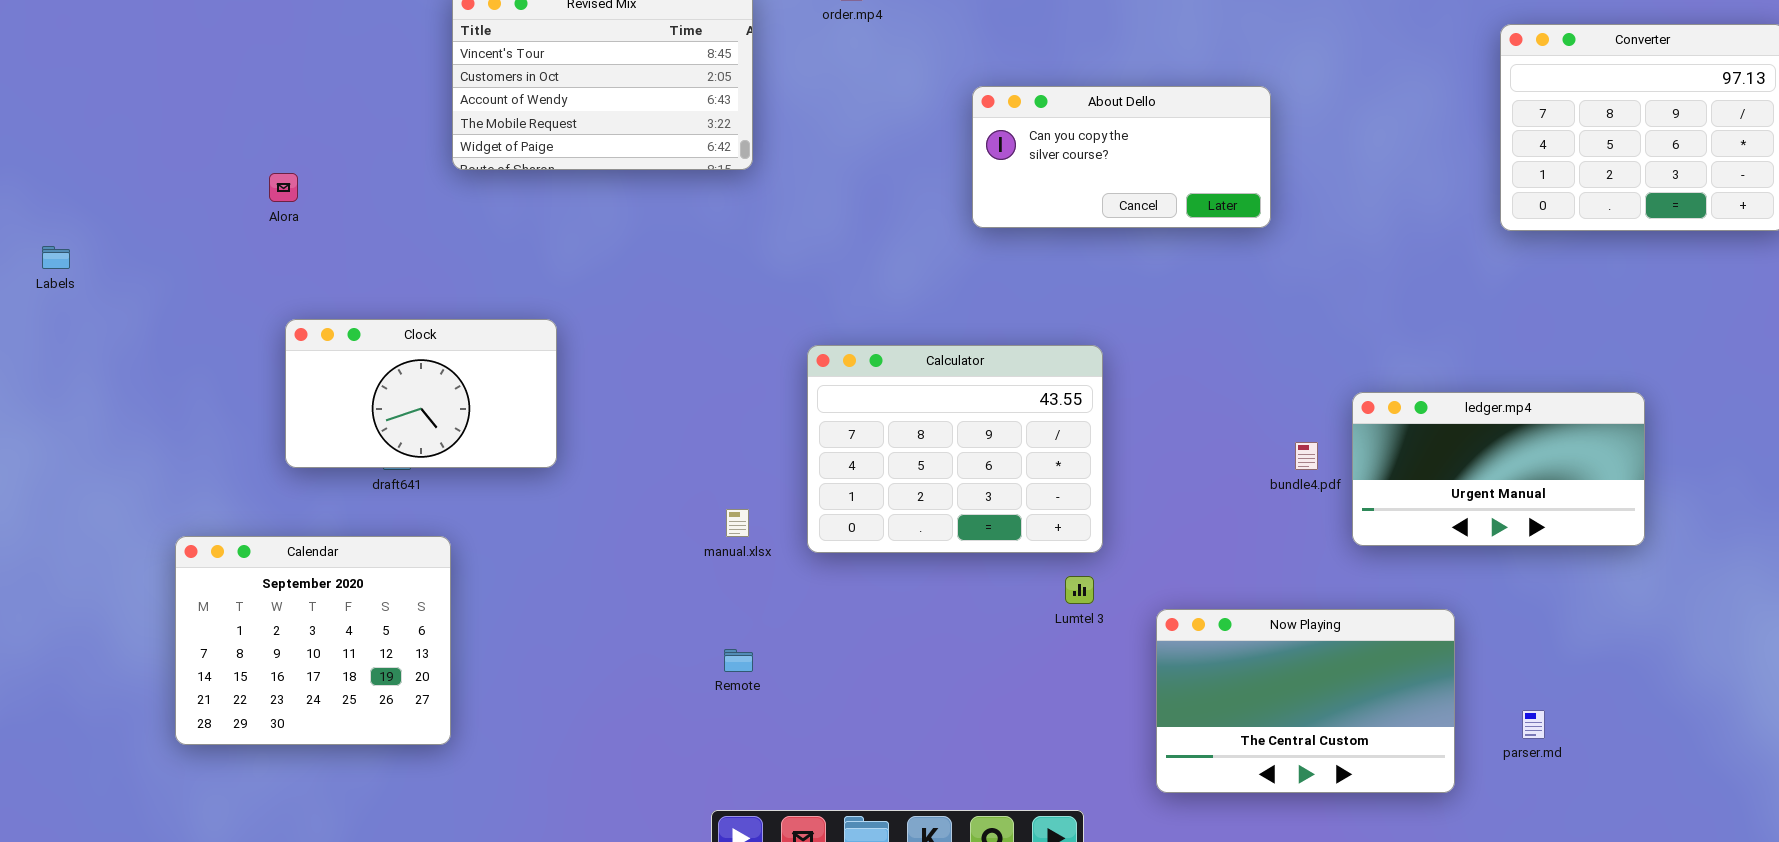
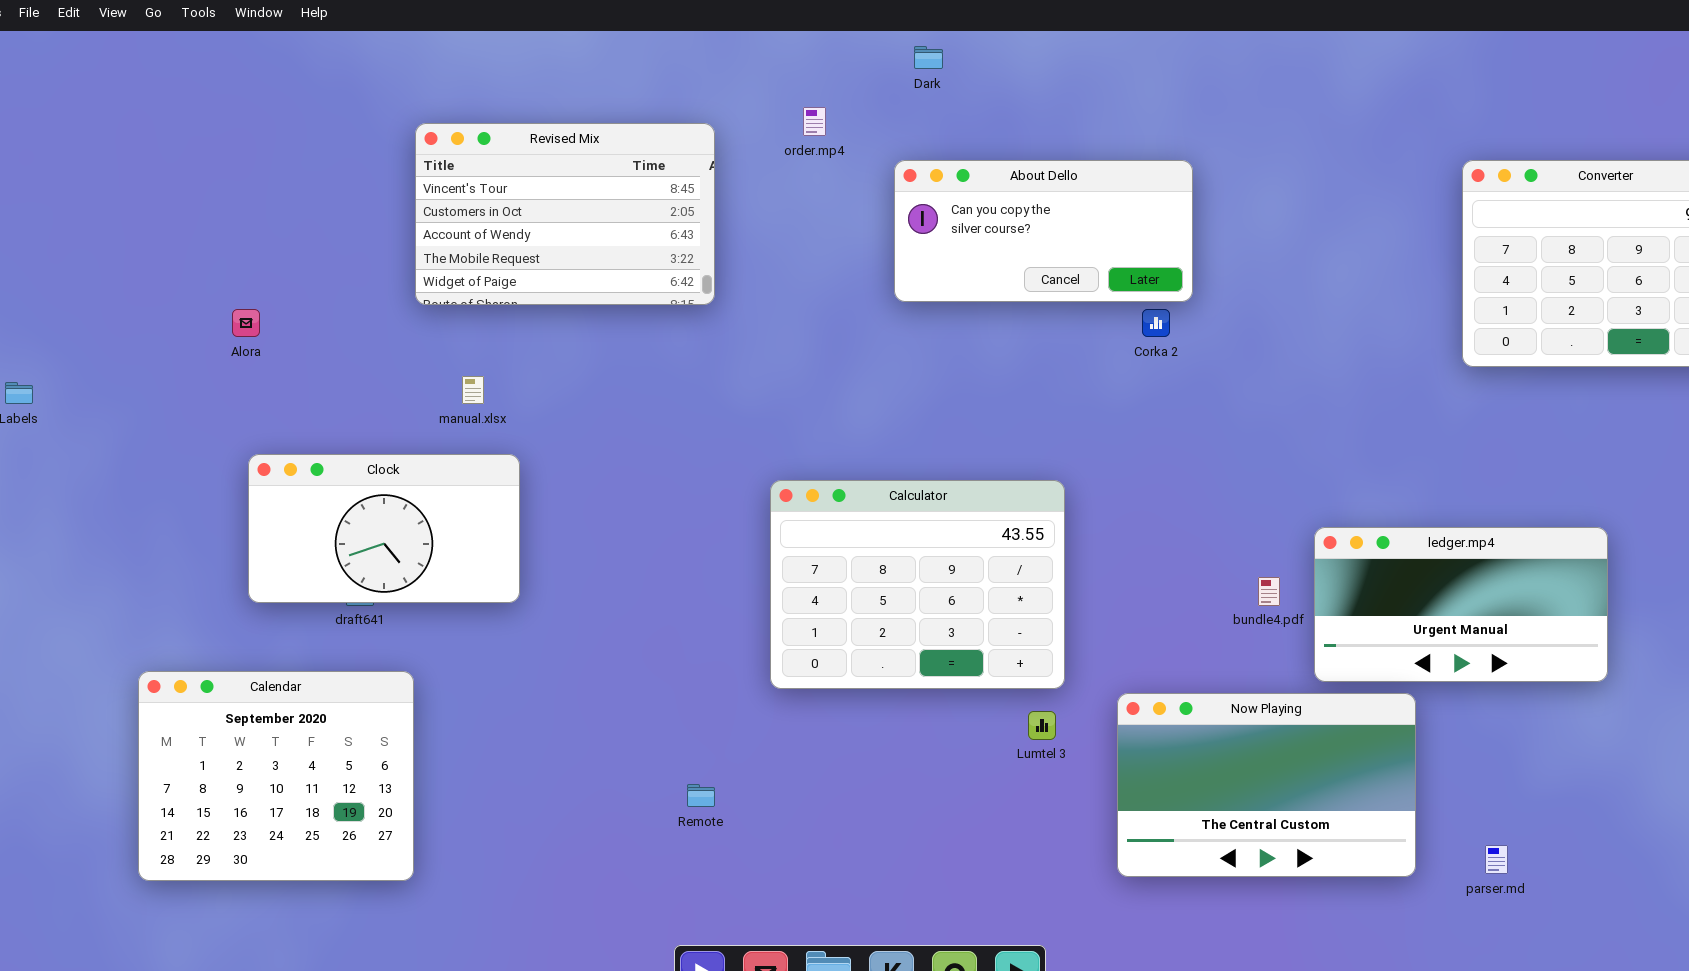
About Dello: [972,86,1271,228] -> [894,160,1193,302], moved
manual.xlsx: [726,509,749,537] -> [462,376,484,404], moved
Now Playing: [1156,609,1455,793] -> [1117,693,1416,877], moved

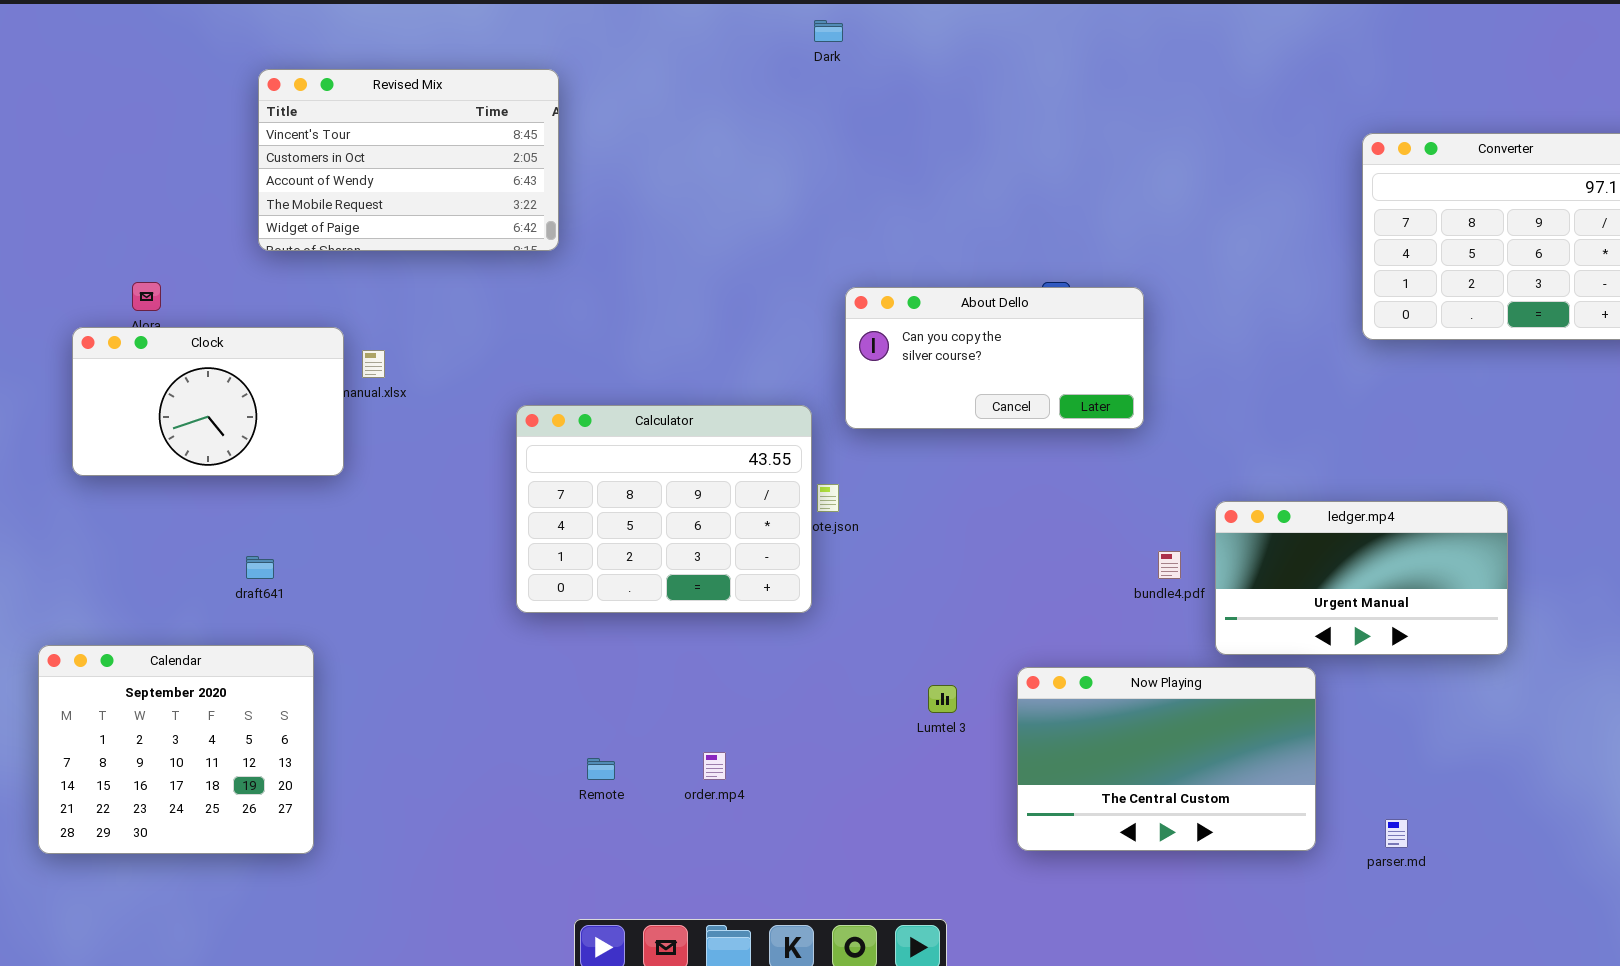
order.mp4: [803,107,826,136] -> [703,752,726,780], moved
Revised Mix: [415,123,715,305] -> [258,69,559,251], moved
About Dello: [894,160,1193,302] -> [845,287,1144,429], moved
Clock: [248,454,520,603] -> [72,327,344,476], moved
Calculator: [770,480,1065,689] -> [516,405,812,613], moved

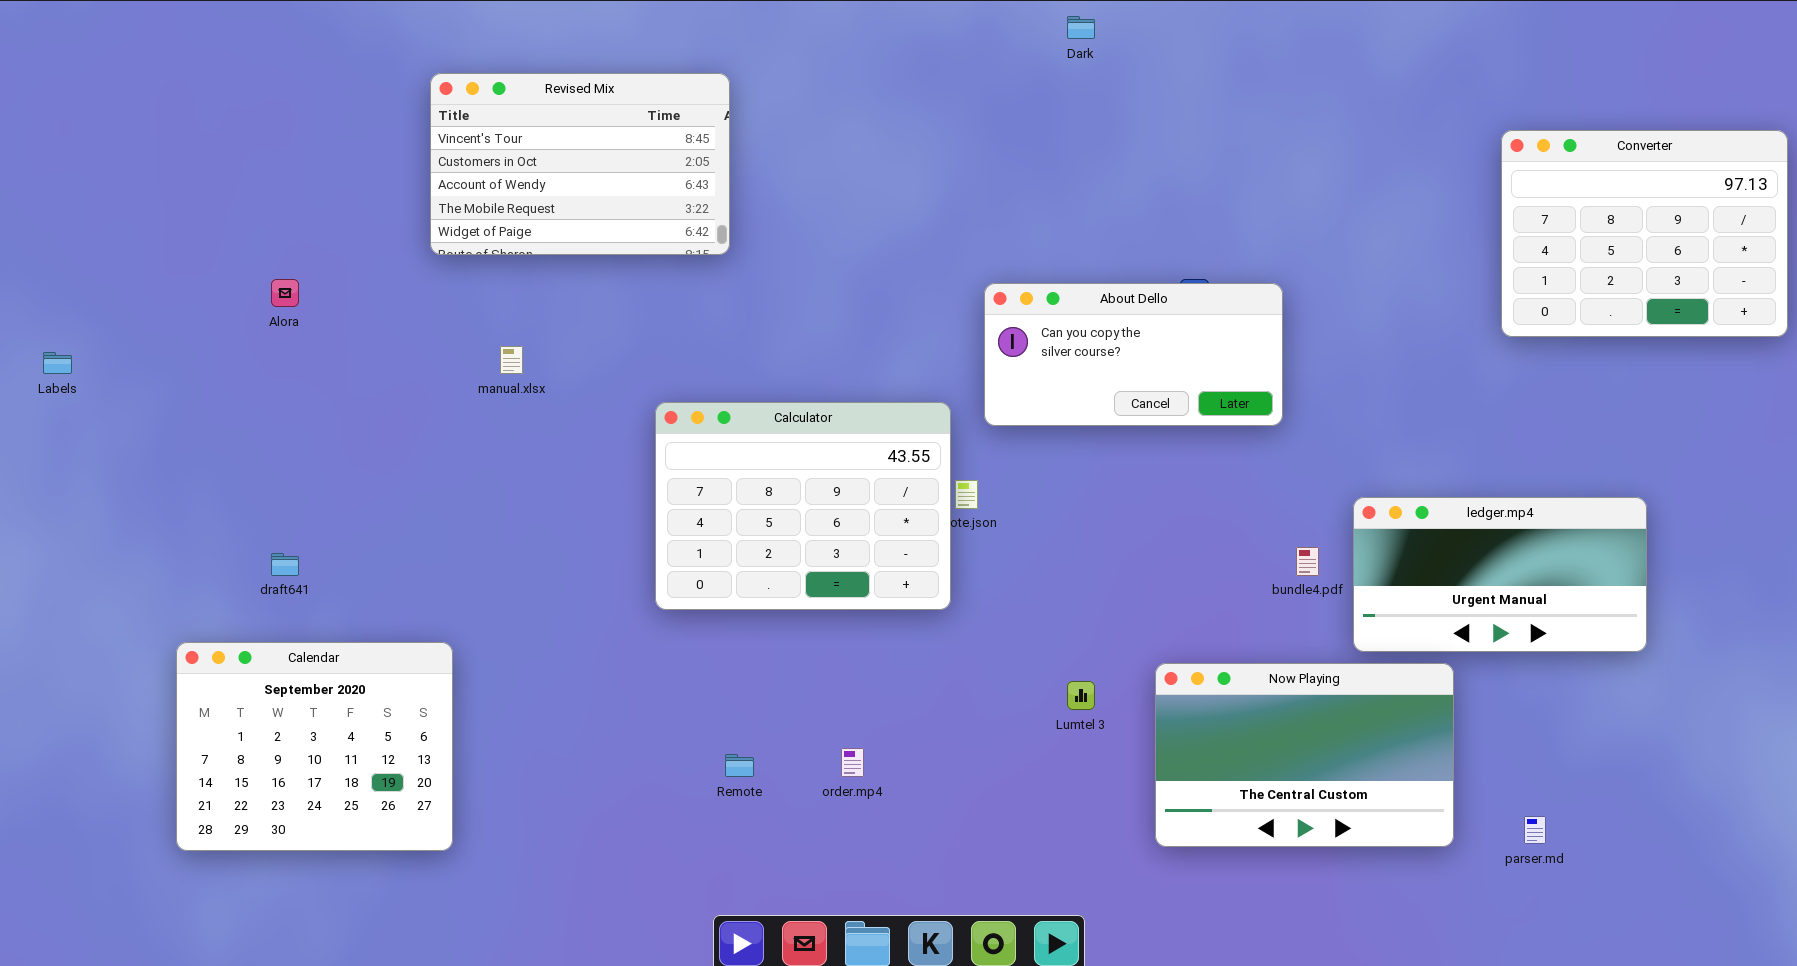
Dark: [814,20,843,42] -> [1067,16,1095,39], moved
Revised Mix: [258,69,559,251] -> [430,73,730,255], moved
Clock: [72,327,344,476] -> none, closed
draft641: [246,556,274,579] -> [271,553,299,576], moved

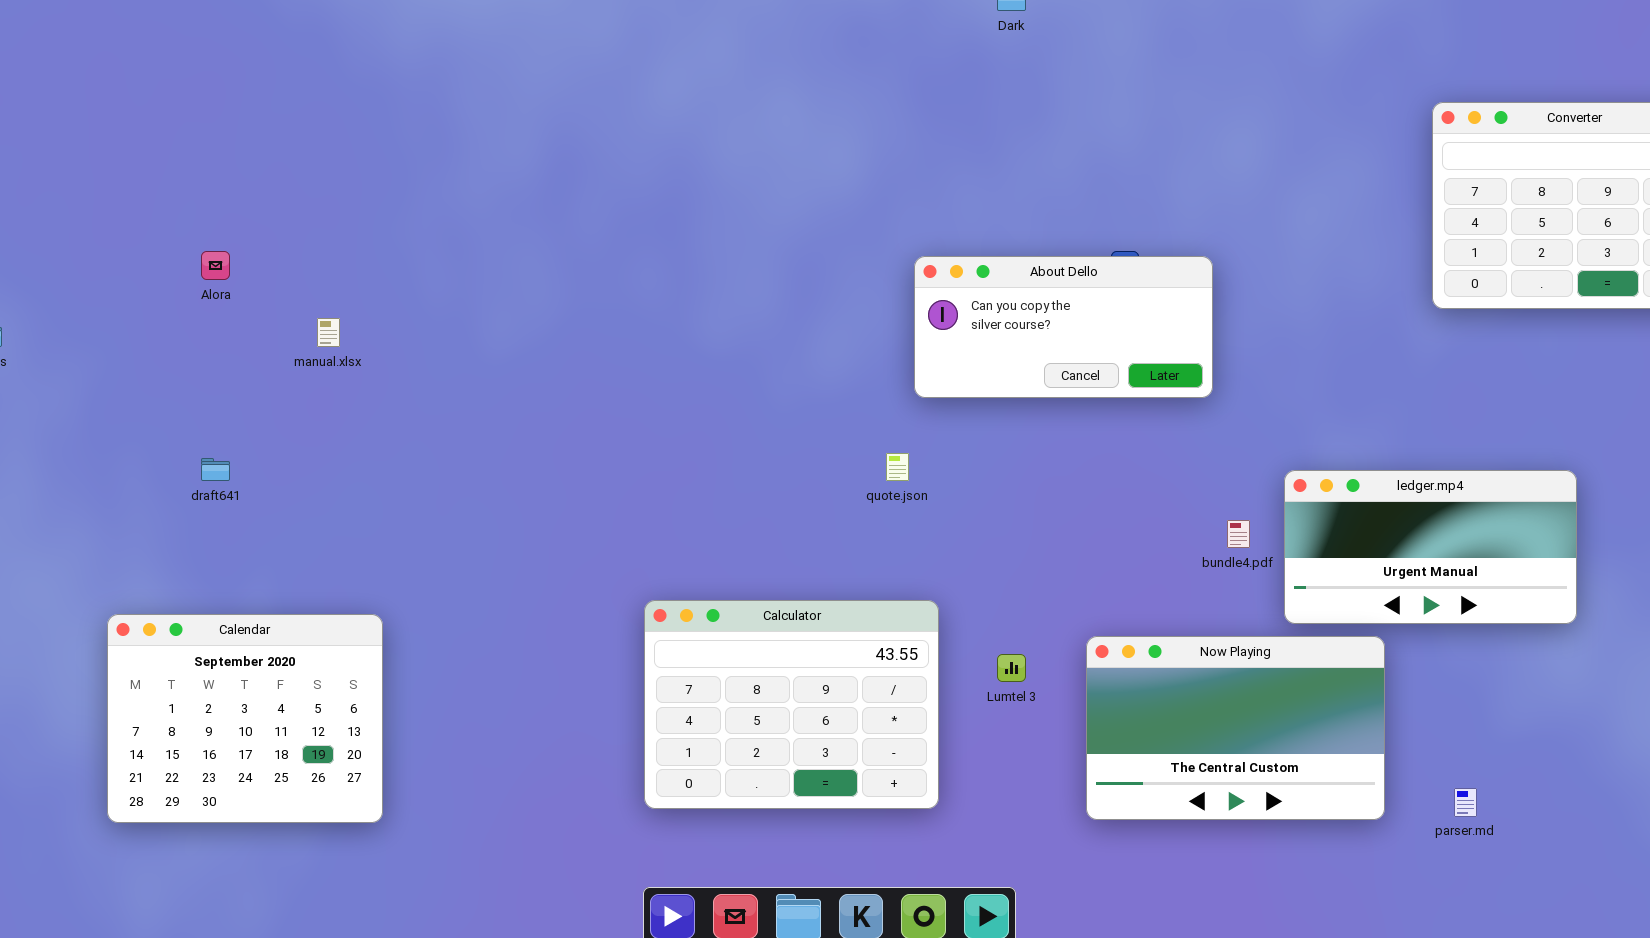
Revised Mix: [430,73,730,255] -> none, closed
manual.xlsx: [500,346,523,374] -> [317,318,340,347], moved
Calculator: [655,402,951,610] -> [644,600,939,809], moved
draft641: [271,553,299,576] -> [201,458,230,481], moved

